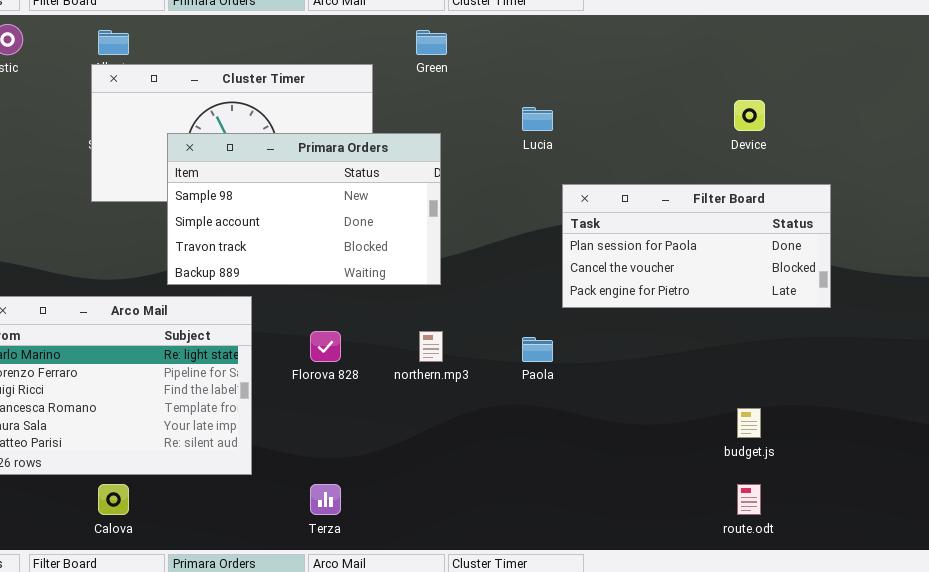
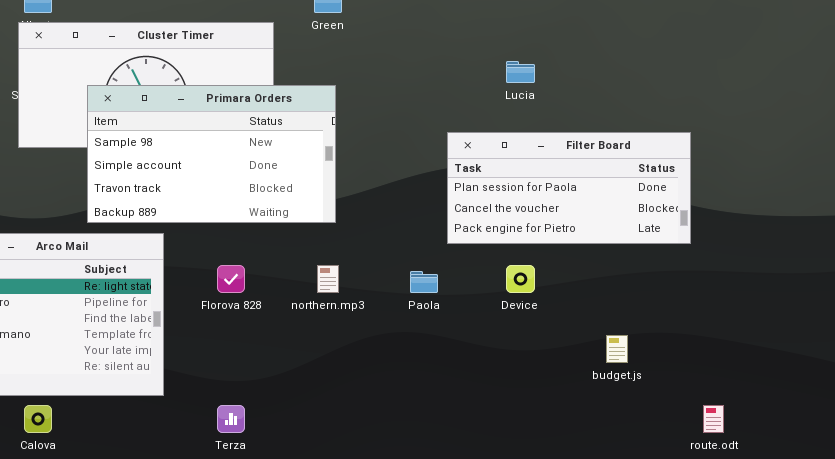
Device: [734,100,765,131] -> [506,265,535,293], moved
Lucia: [522,107,553,131] -> [506,61,535,83], moved
route.odt: [737,484,761,515] -> [703,405,724,433], moved

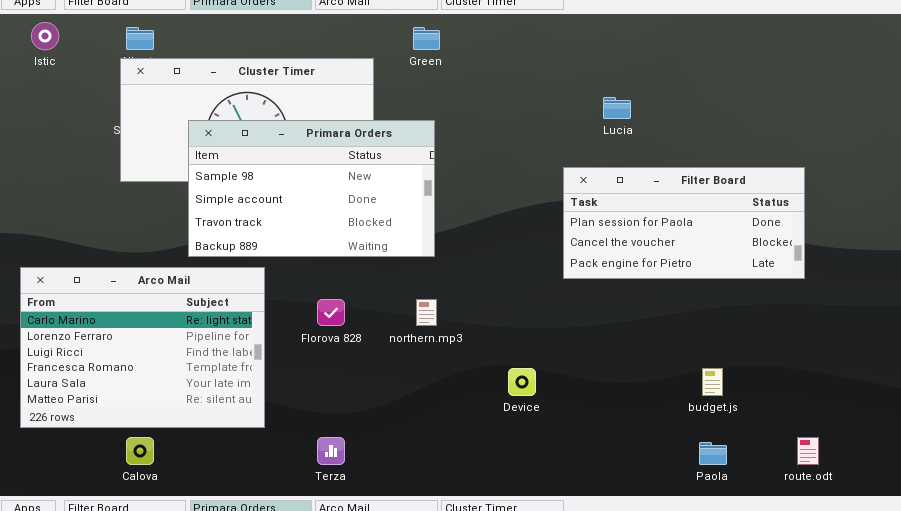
Filter Board: [447,132,691,244] -> [563,167,805,279], moved
Device: [506,265,535,293] -> [508,368,536,396], moved
Paola: [410,271,438,293] -> [699,442,727,465], moved

